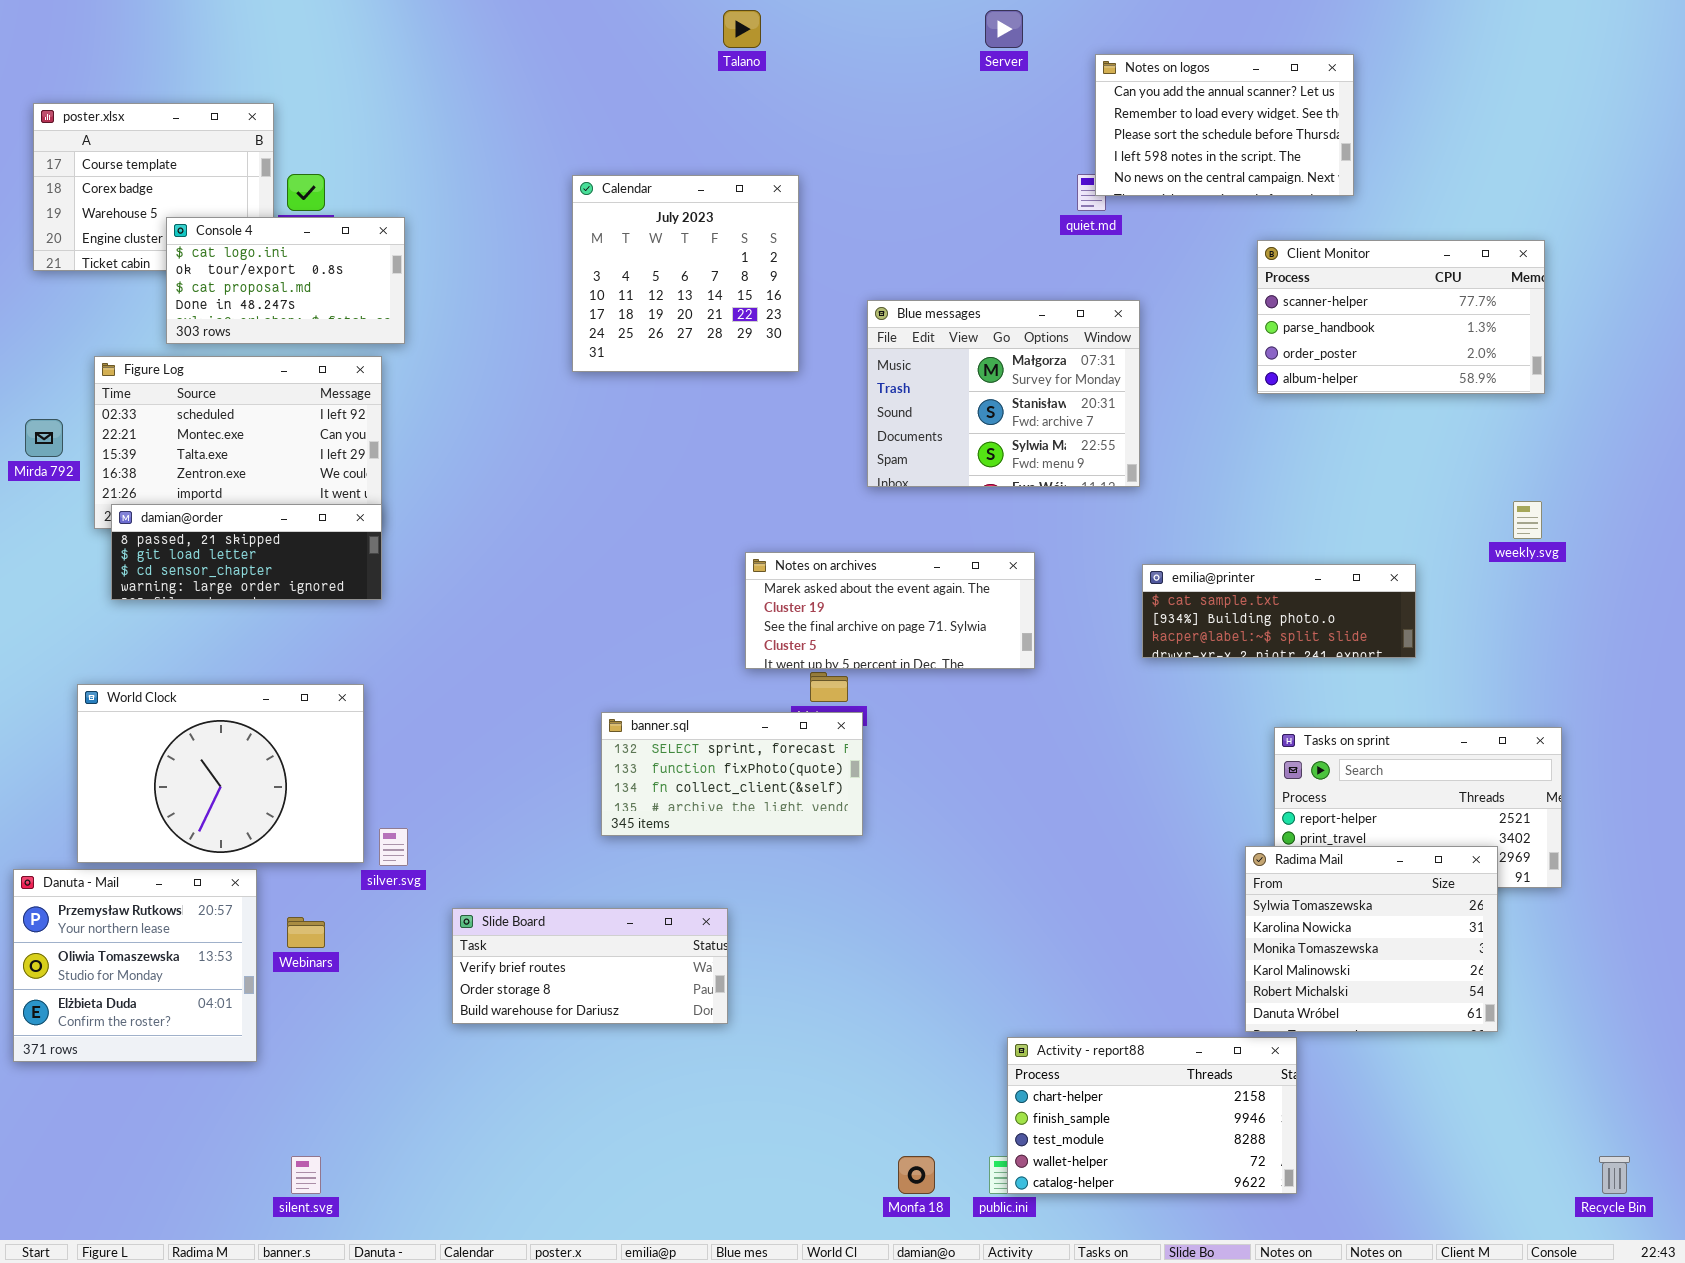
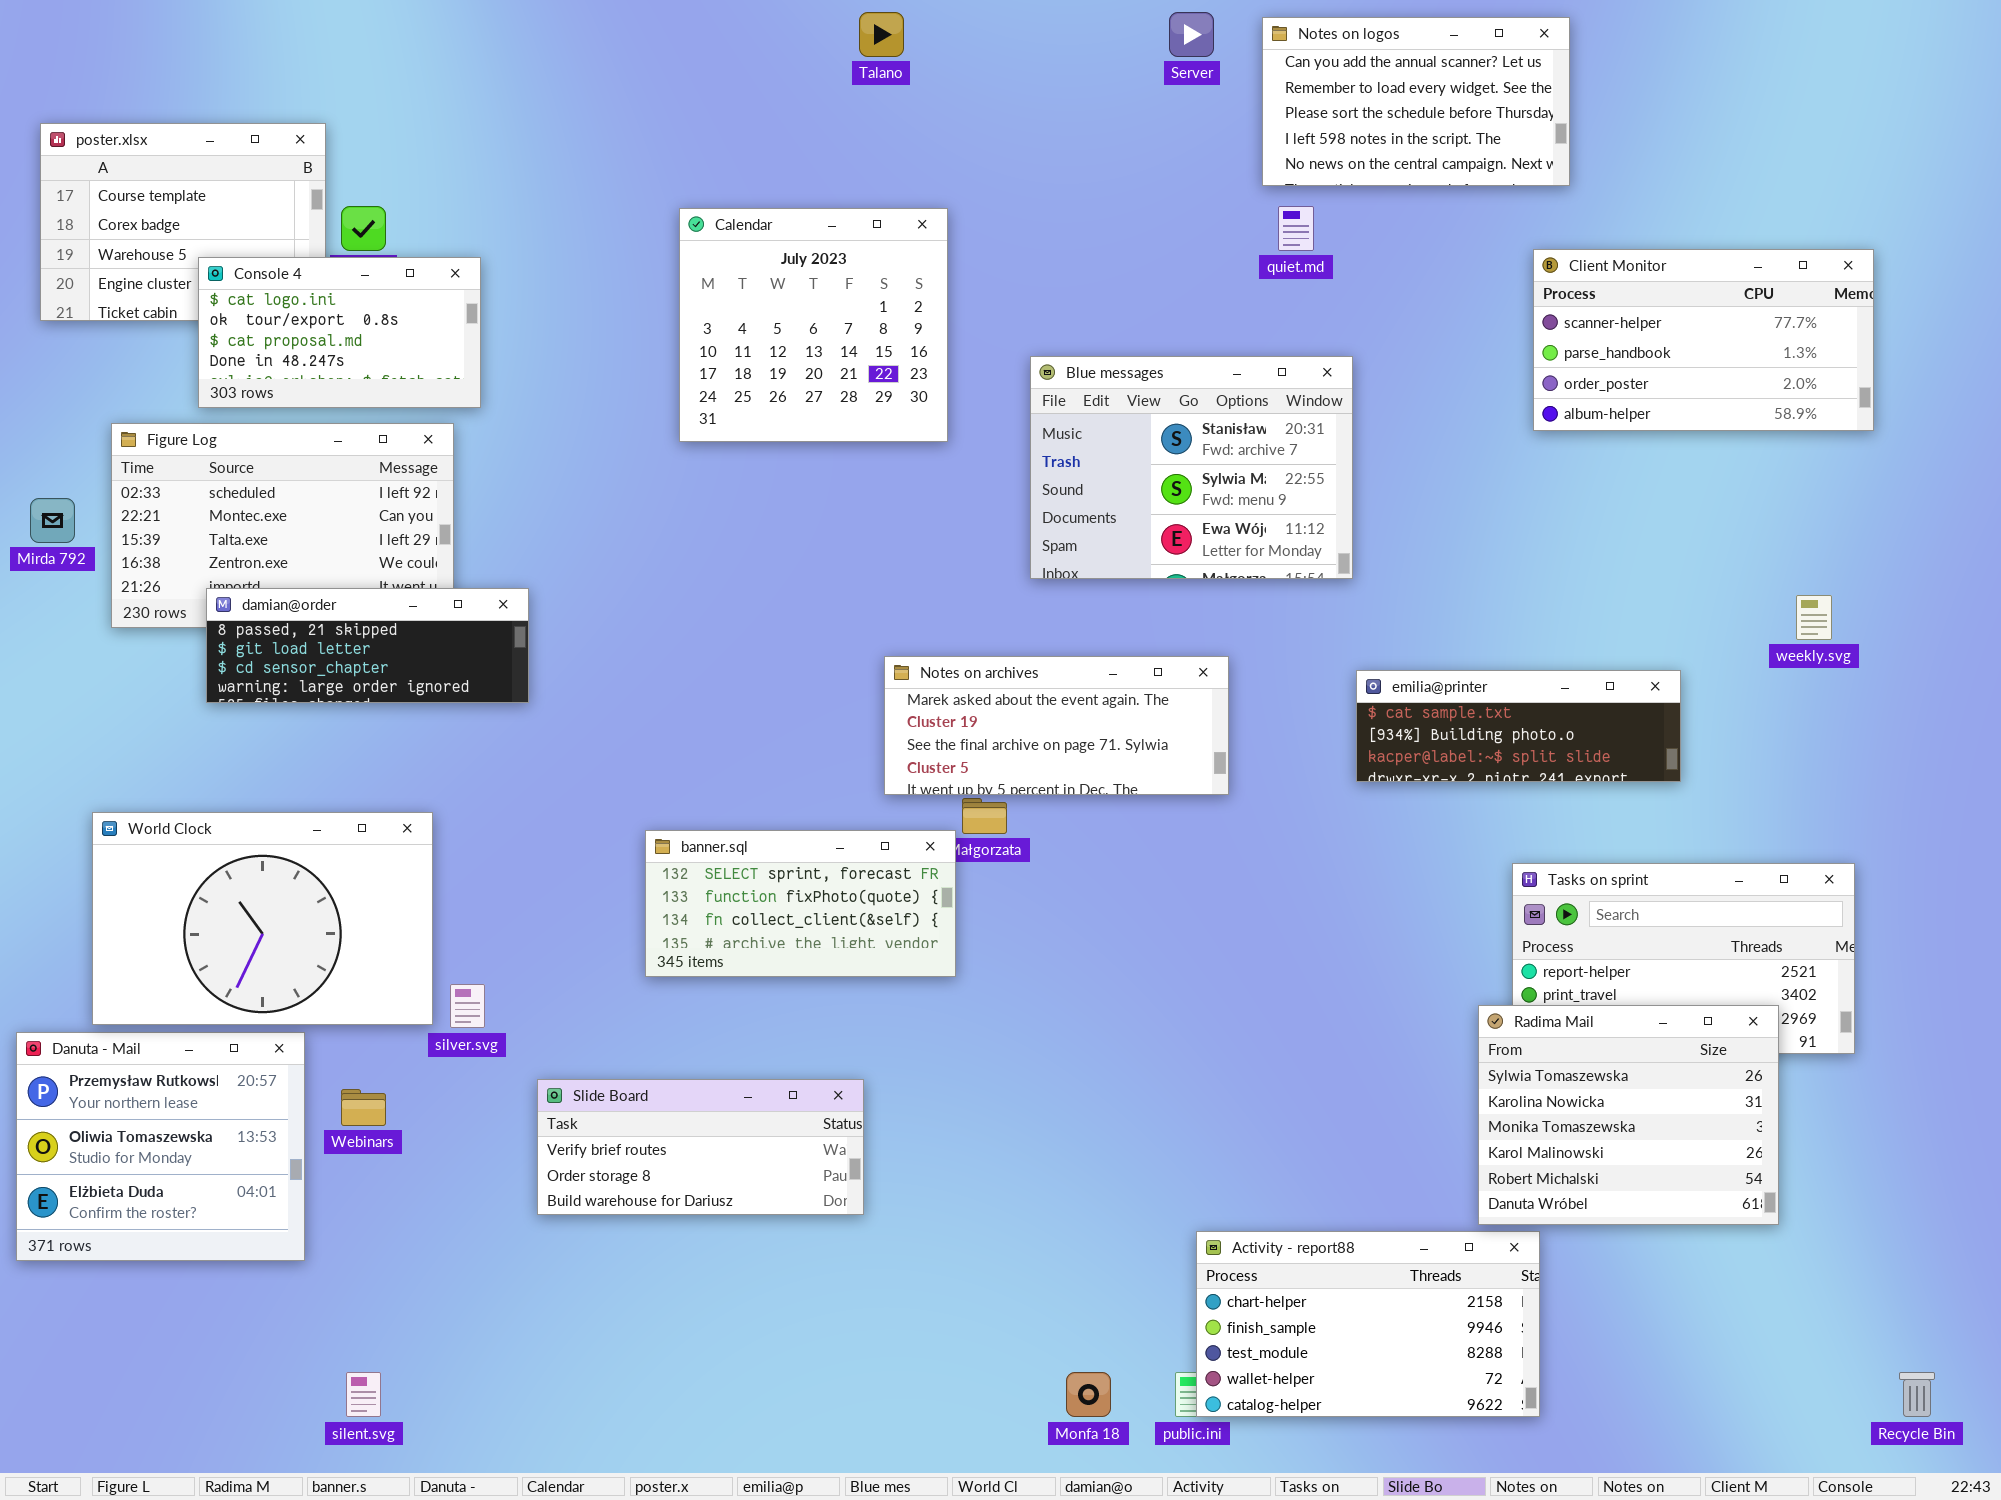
Notes on logos: [1095,54,1354,196] -> [1262,17,1570,186], moved
Client Monitor: [1257,240,1545,394] -> [1533,249,1874,431], moved
Blue messages: [867,300,1140,487] -> [1030,356,1353,579], scrolled down 1 row
damian@order: [111,504,382,600] -> [206,588,529,703], moved
banner.sql: [601,712,863,836] -> [645,830,956,977], moved

